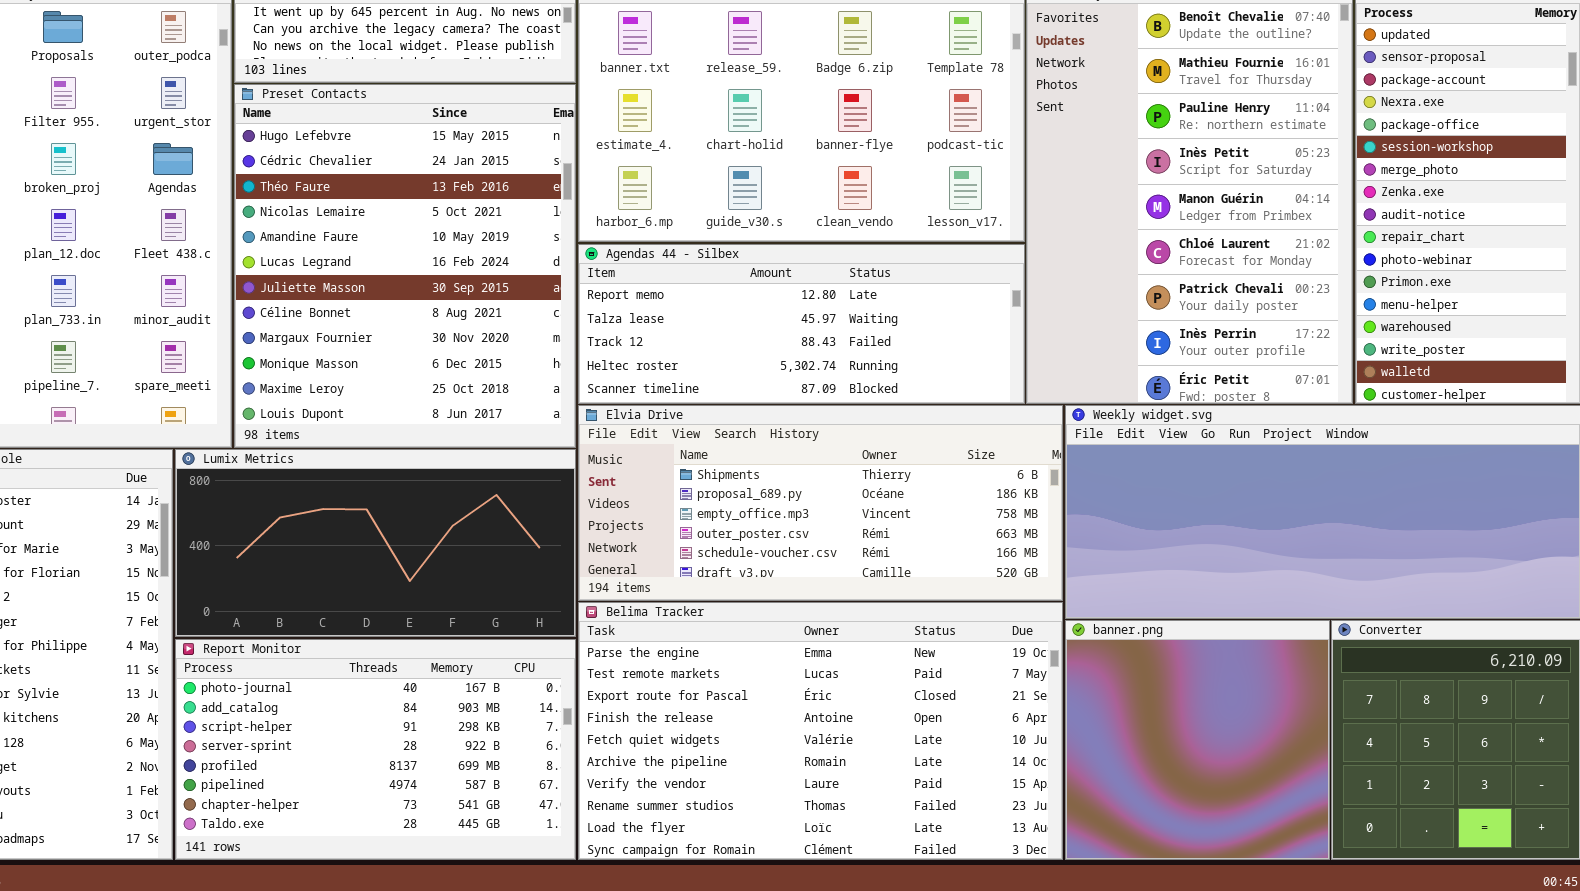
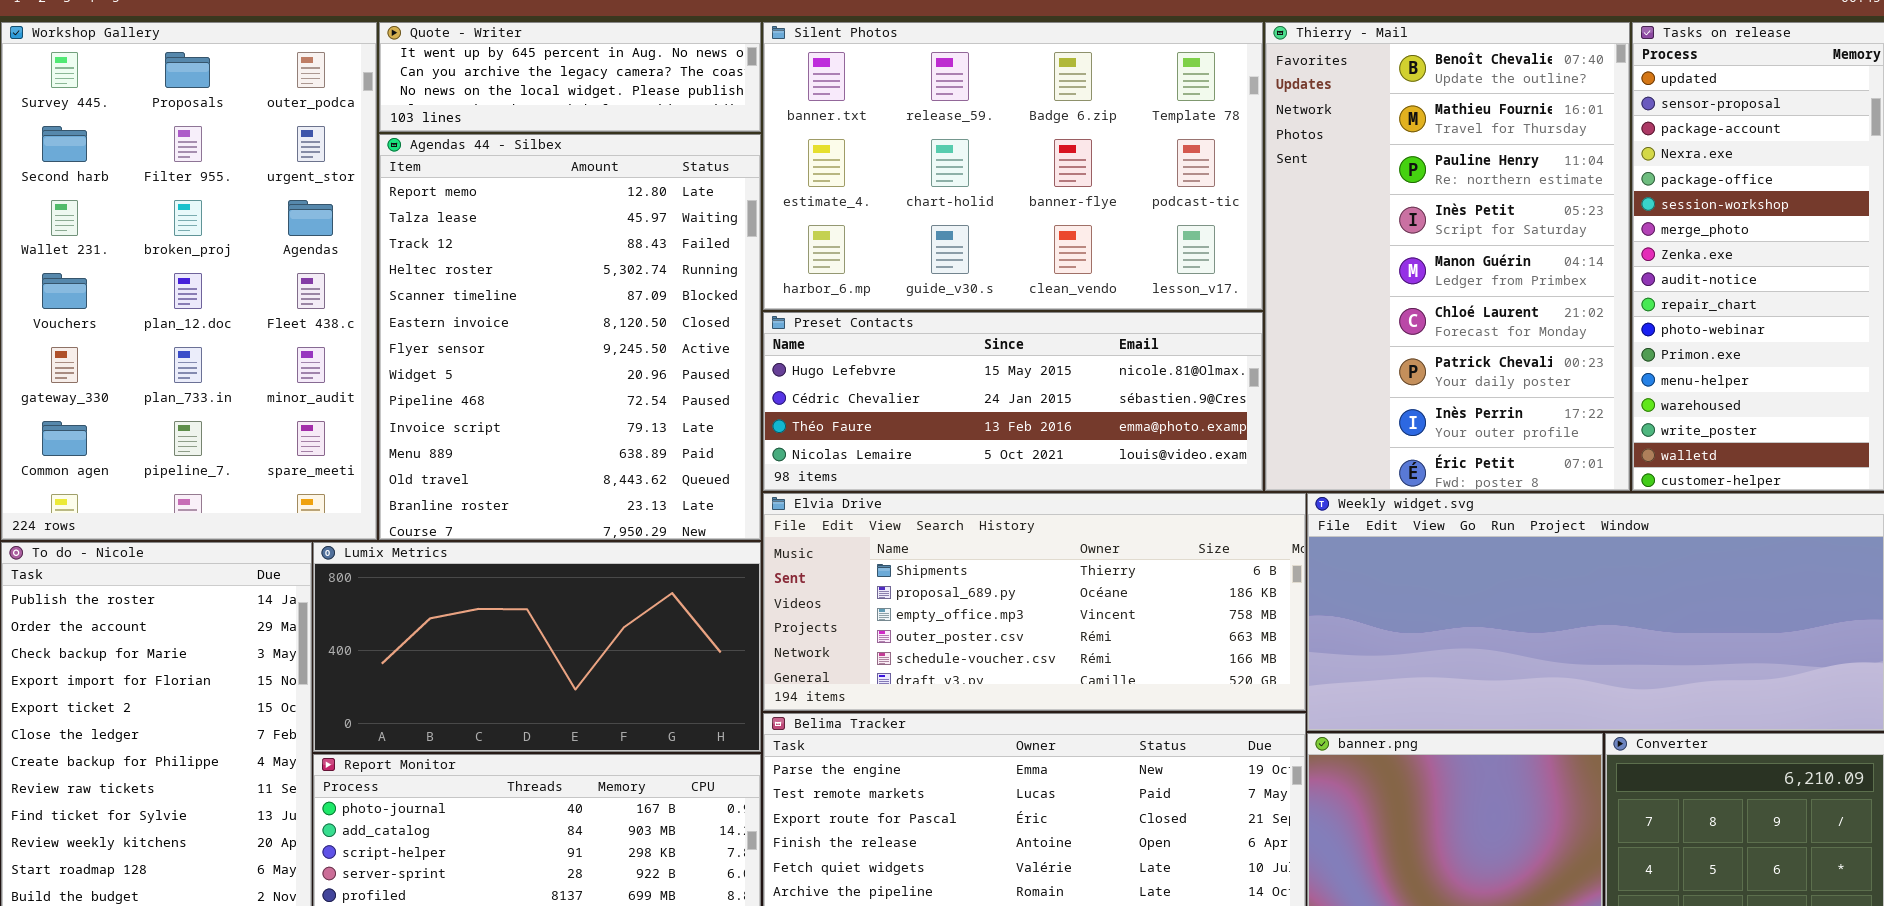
Preset Contacts: [234,84,576,448] -> [763,312,1263,491], moved, resized
Agendas 44 - Silbex: [578,244,1025,404] -> [379,134,761,540], moved, resized

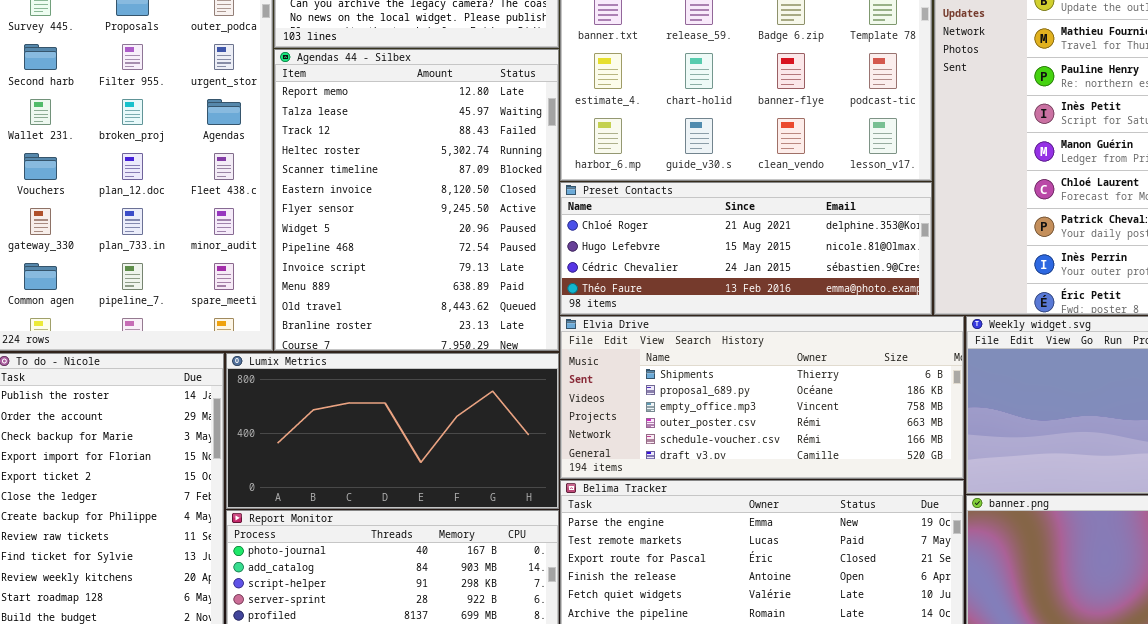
Preset Contacts: [763,312,1263,491] -> [560,182,932,315], scrolled up 1 row

